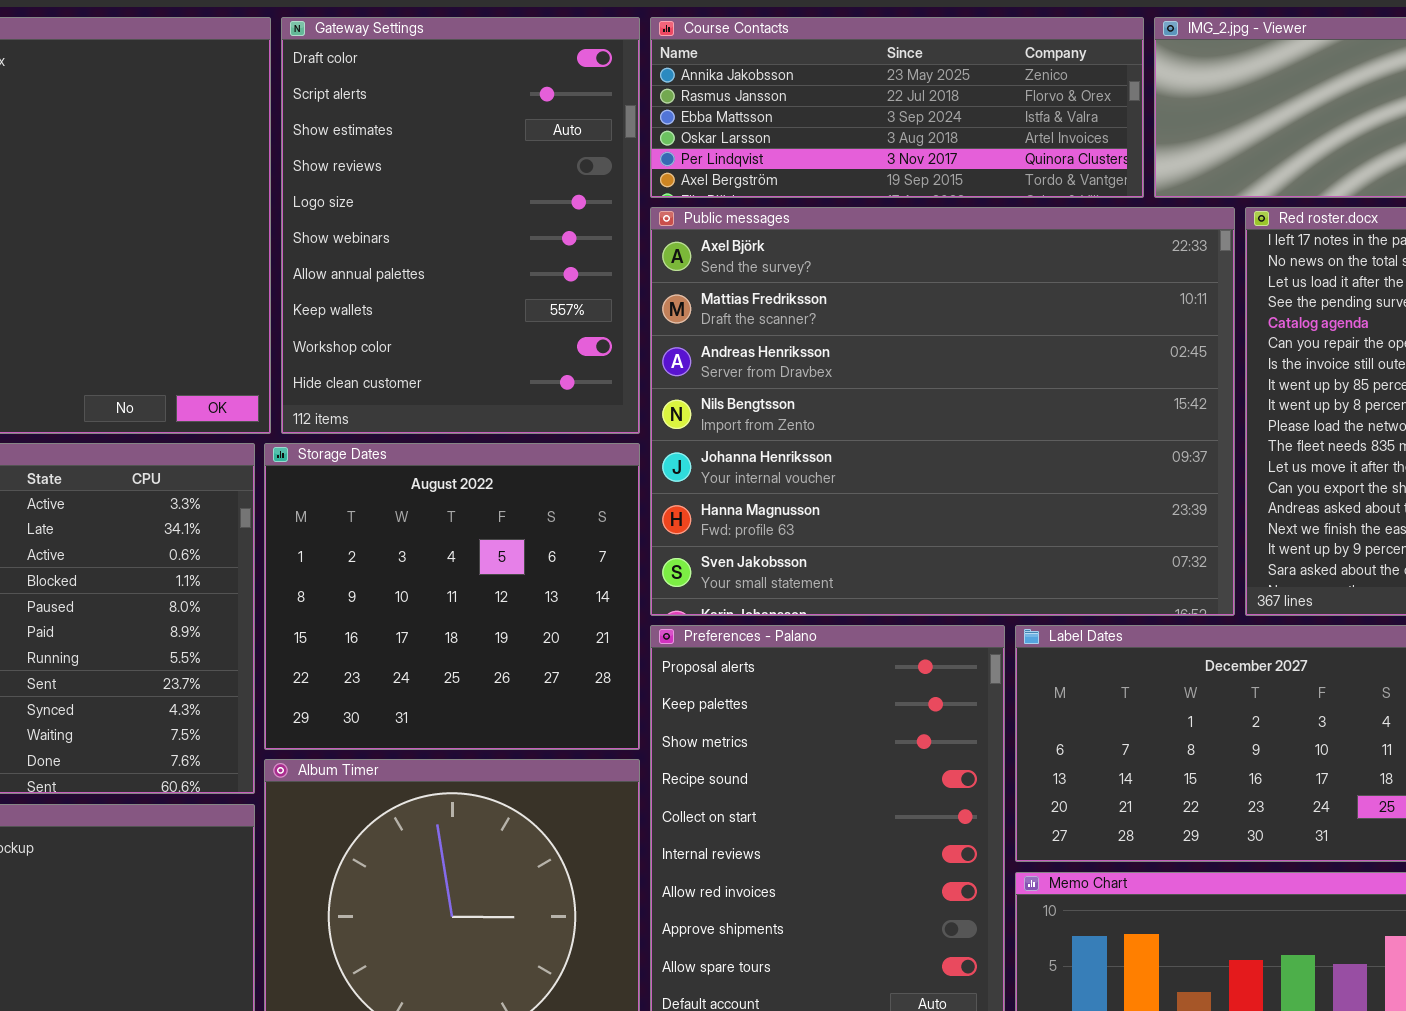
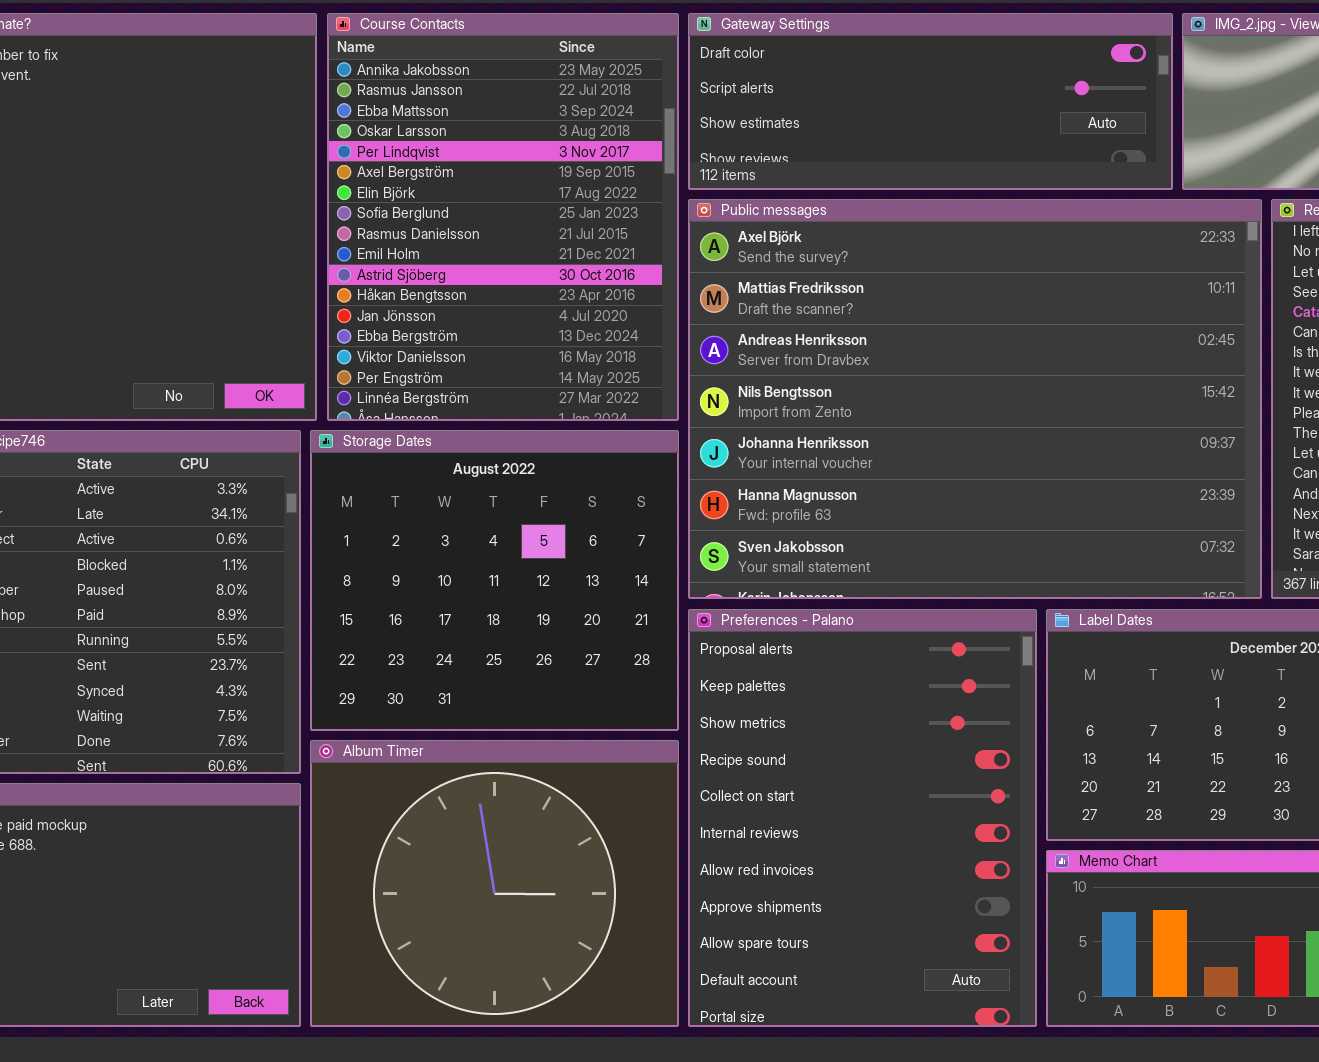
Gateway Settings: [281,17,640,434] -> [688,13,1173,190], moved, resized
Course Contacts: [650,17,1144,198] -> [327,13,679,421], moved, resized

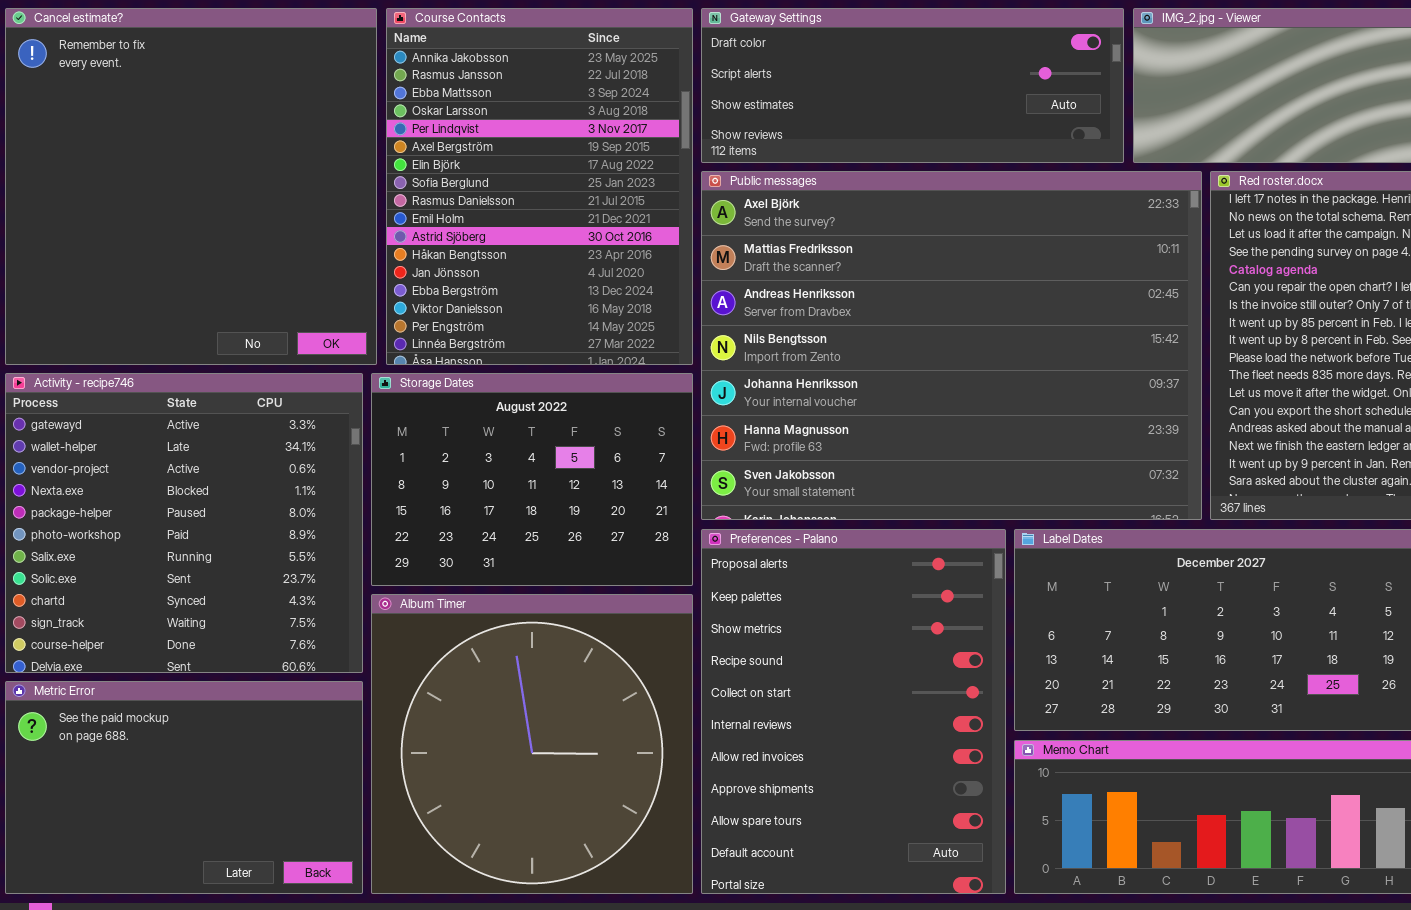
Storage Dates: [310,430,679,731] -> [371,373,693,586], resized
Album Timer: [310,740,679,1027] -> [371,594,693,894], resized

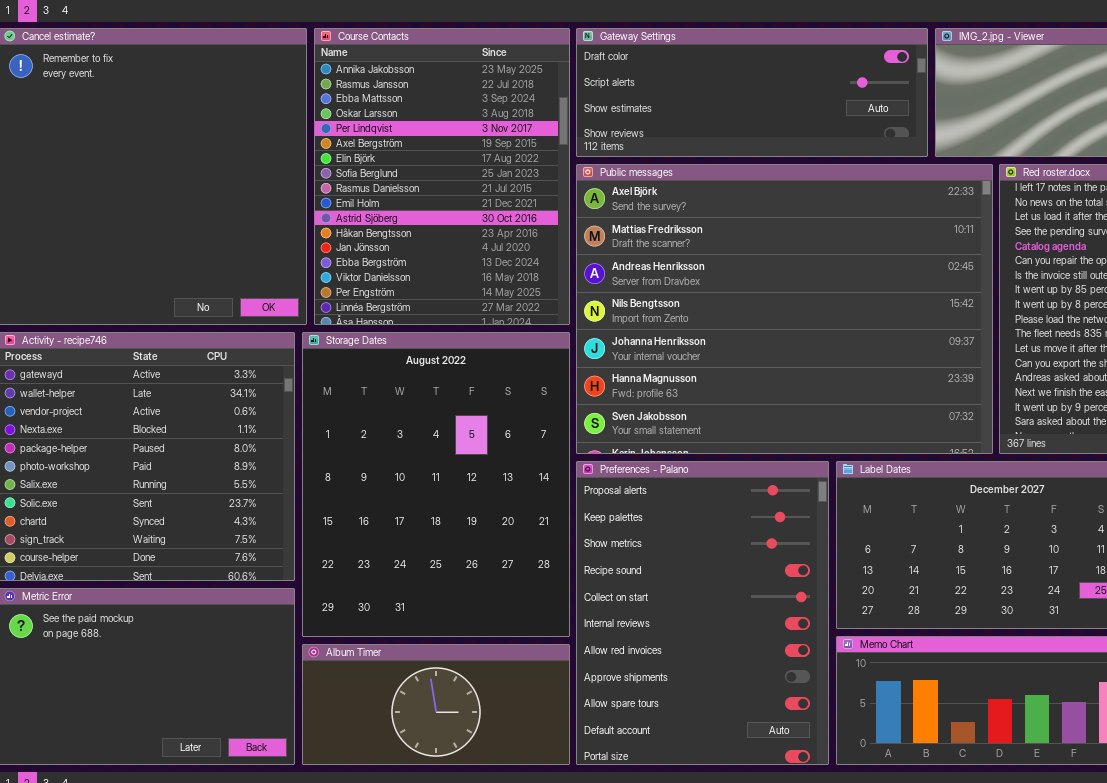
Storage Dates: [371,373,693,586] -> [302,332,570,637], resized
Album Timer: [371,594,693,894] -> [302,644,570,765], resized

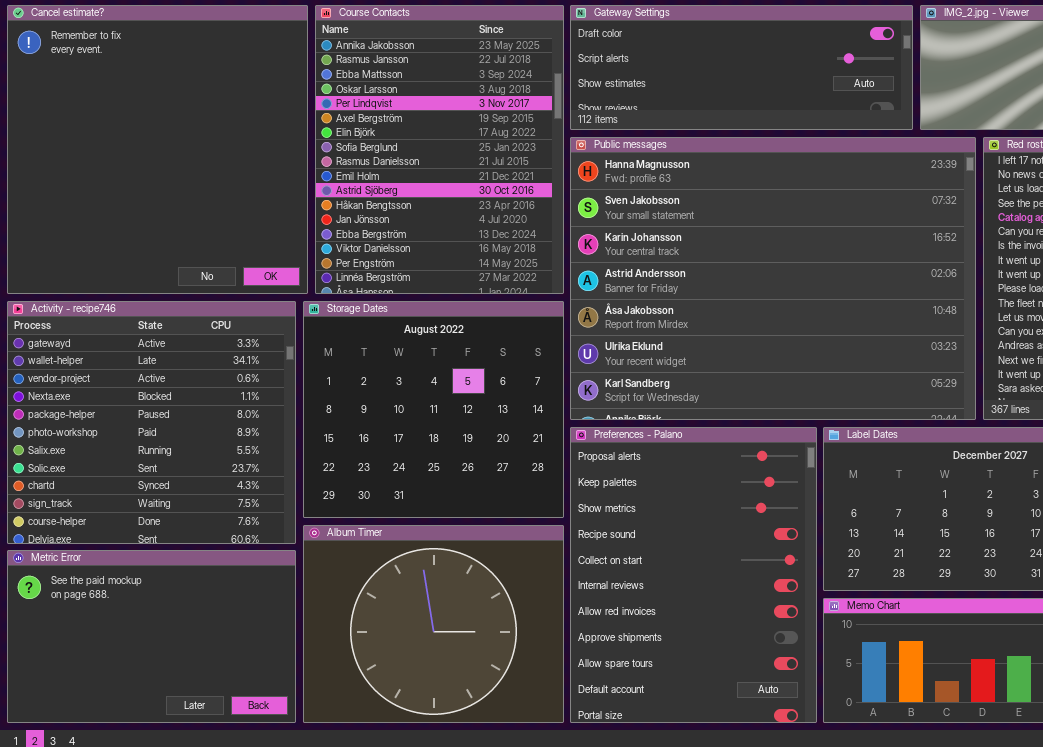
Public messages: [576,164,993,454] -> [570,137,976,420], scrolled down 5 rows
Storage Dates: [302,332,570,637] -> [303,301,564,518], resized
Album Timer: [302,644,570,765] -> [303,525,564,723], resized

